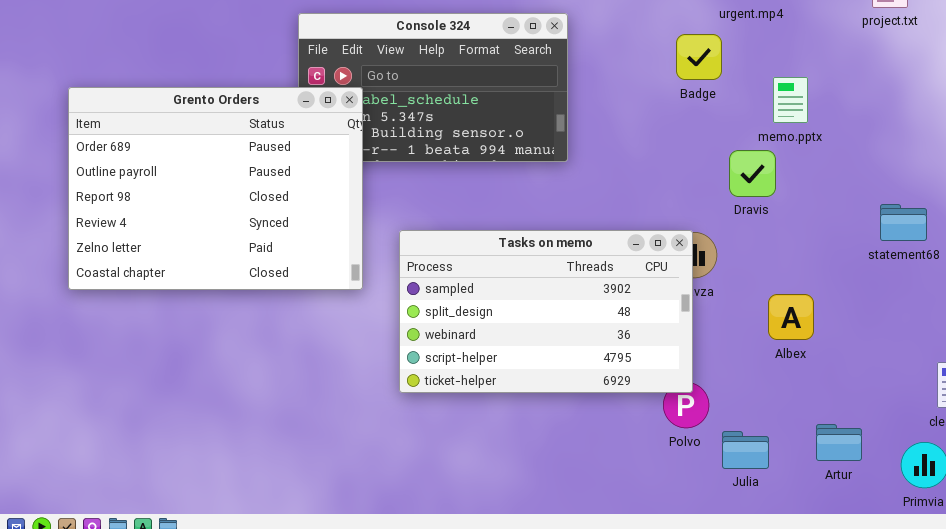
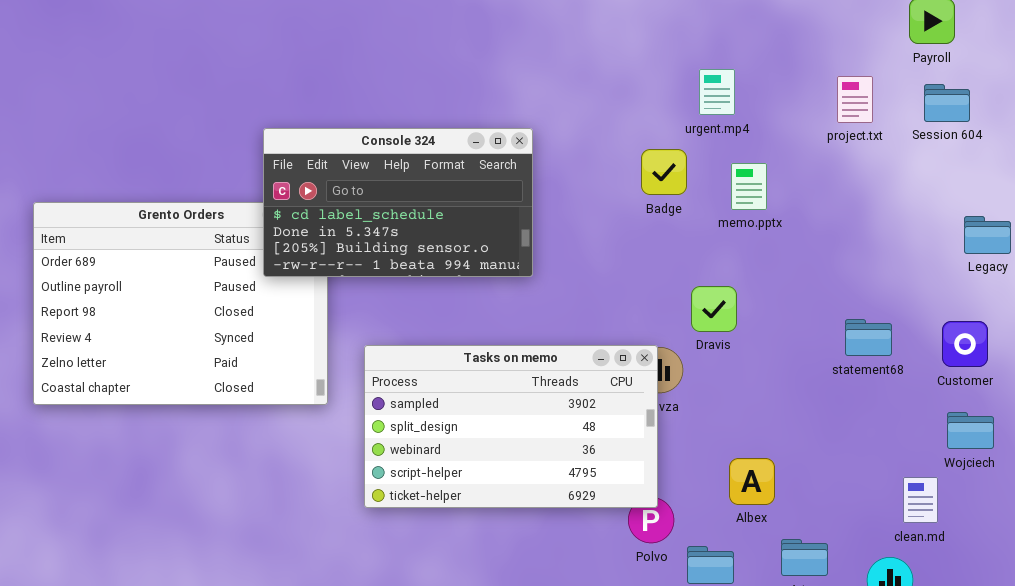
Console 324: [298,13,568,162] -> [263,128,533,277], raised
memo.pptx: [773,77,808,123] -> [731,163,767,210], moved
Dravis: [729,150,776,197] -> [691,286,737,332], moved
Albex: [768,294,814,340] -> [729,458,775,505], moved

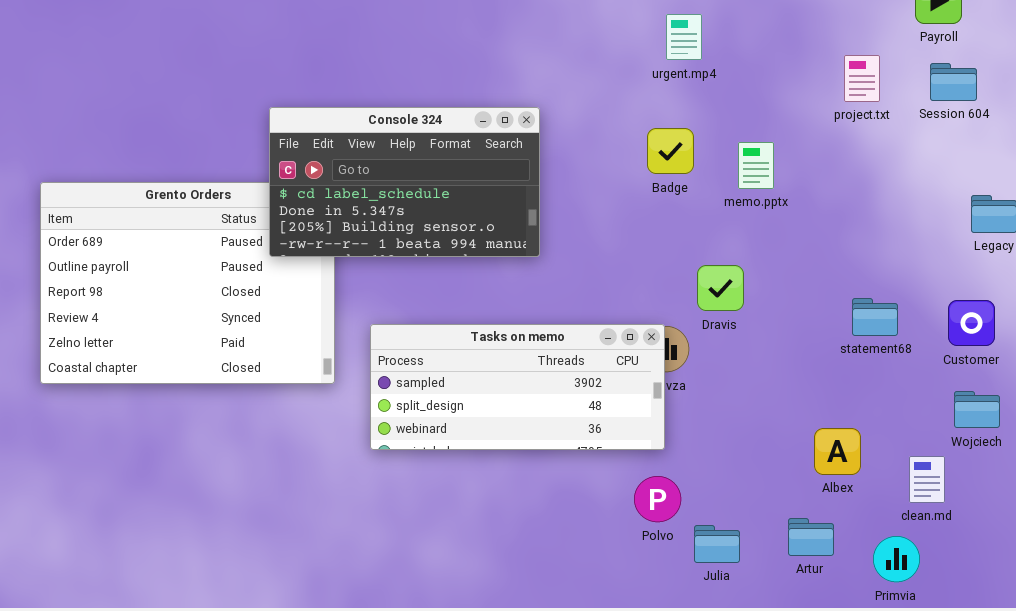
urgent.mp4: [699,69,735,115] -> [666,14,702,60], moved
Tasks on memo: [364,345,658,508] -> [370,324,665,450], resized
Albex: [729,458,775,505] -> [814,428,861,475], moved

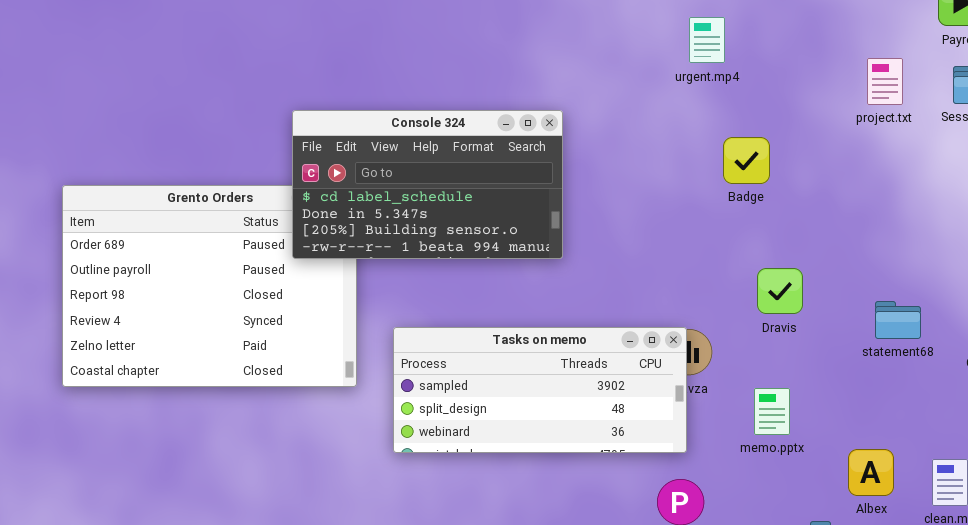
Badge: [647,128,694,174] -> [723,137,770,184], moved
memo.pptx: [738,142,774,189] -> [754,388,790,435], moved
Dravis: [697,265,744,311] -> [757,268,803,314], moved
Albex: [814,428,861,475] -> [848,449,894,496], moved

